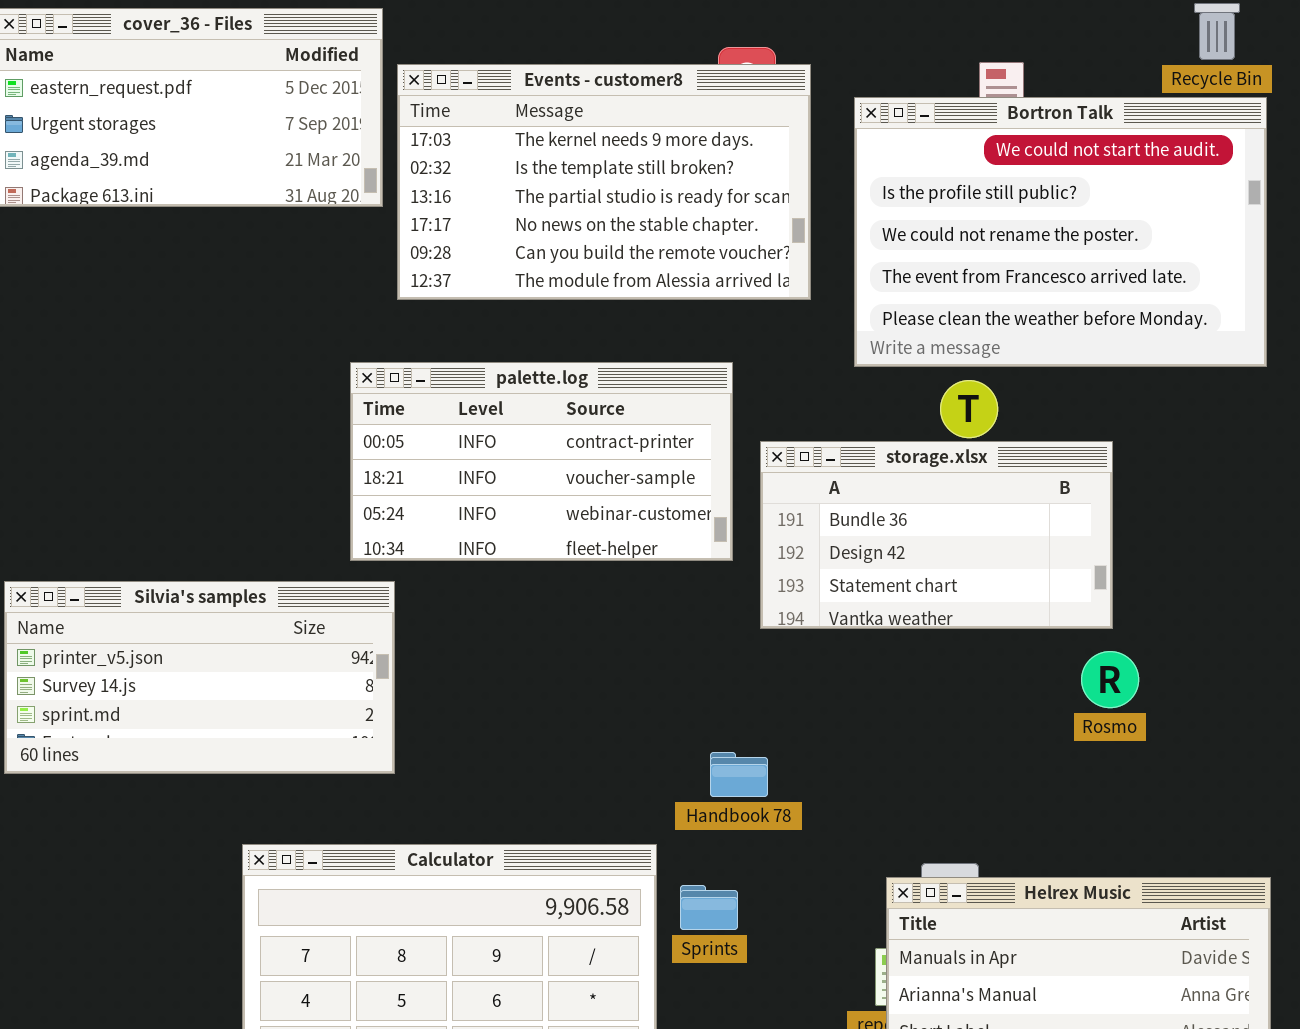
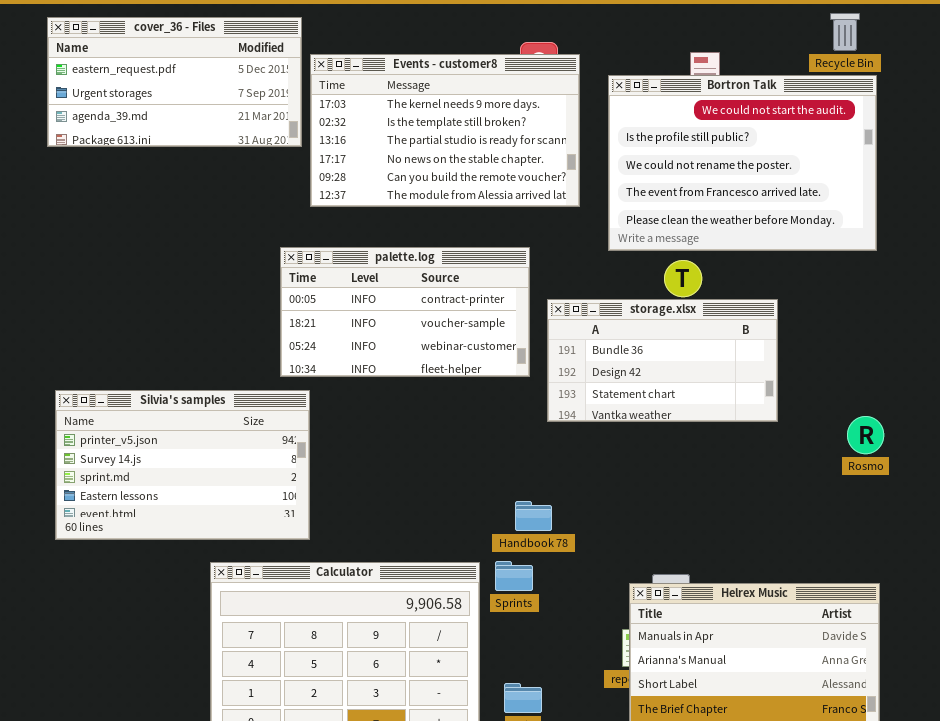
Silvia's samples: [4,581,395,774] -> [55,390,310,540], resized
Rosmo: [1081,651,1139,708] -> [847,416,884,454], moved
Sprints: [680,885,738,930] -> [495,561,533,591], moved

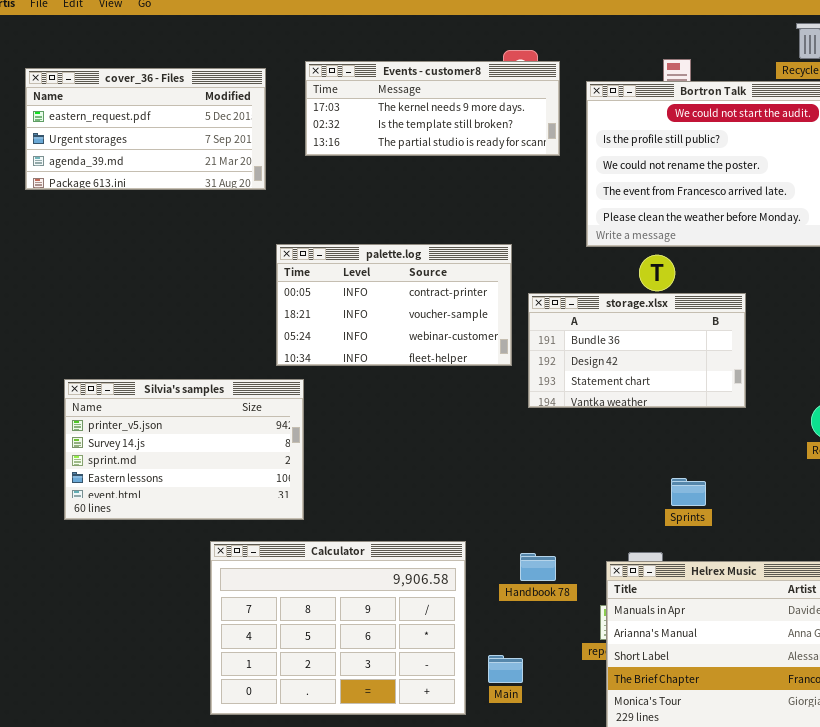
cover_36 - Files: [47,17,302,147] -> [25,68,266,190], moved
Events - customer8: [310,54,580,207] -> [305,61,560,156], resized
Handbook 78: [515,501,552,531] -> [520,553,556,581], moved
Sprints: [495,561,533,591] -> [671,478,706,506], moved

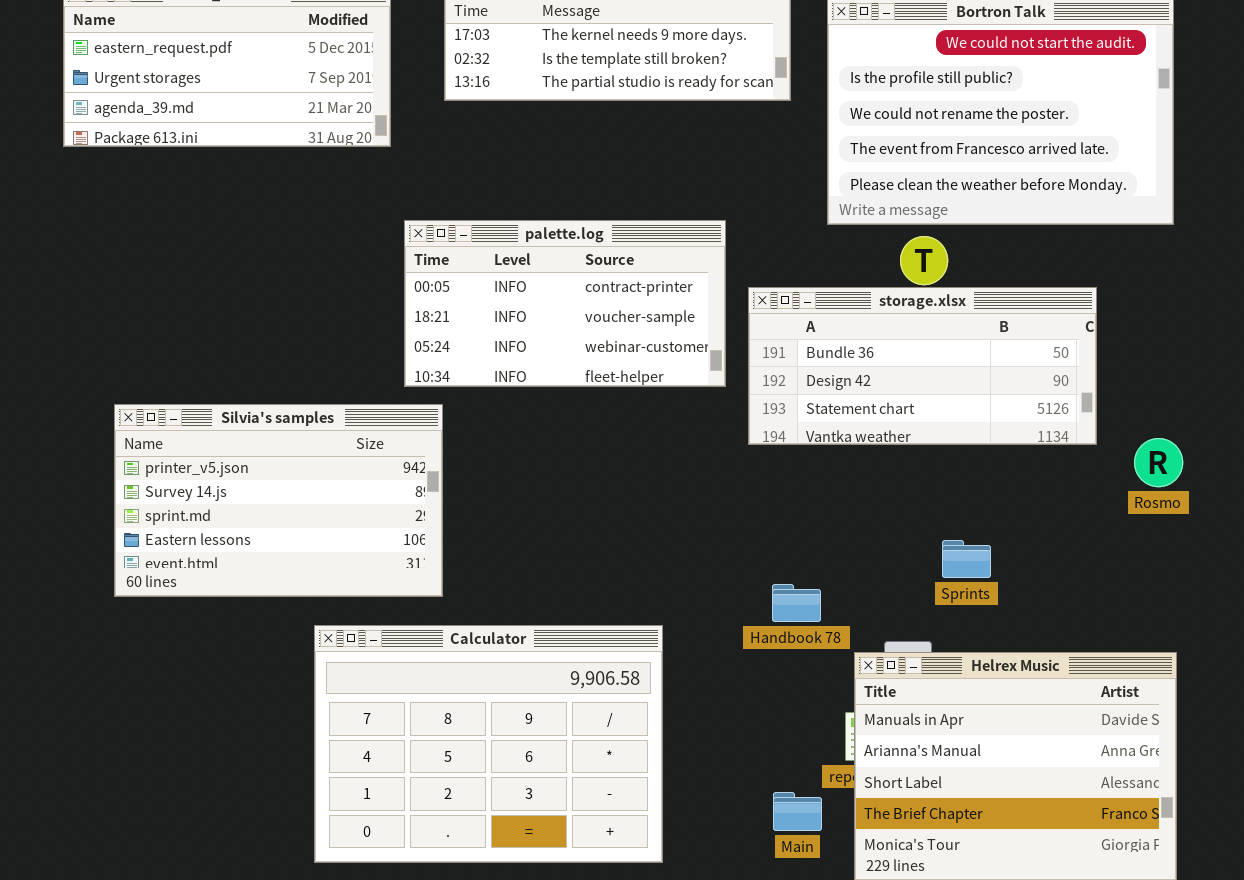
storage.xlsx: [528,293,746,408] -> [748,287,1097,445], resized
Handbook 78: [520,553,556,581] -> [772,584,821,622], moved
Main: [488,655,523,683] -> [773,792,822,831], moved

